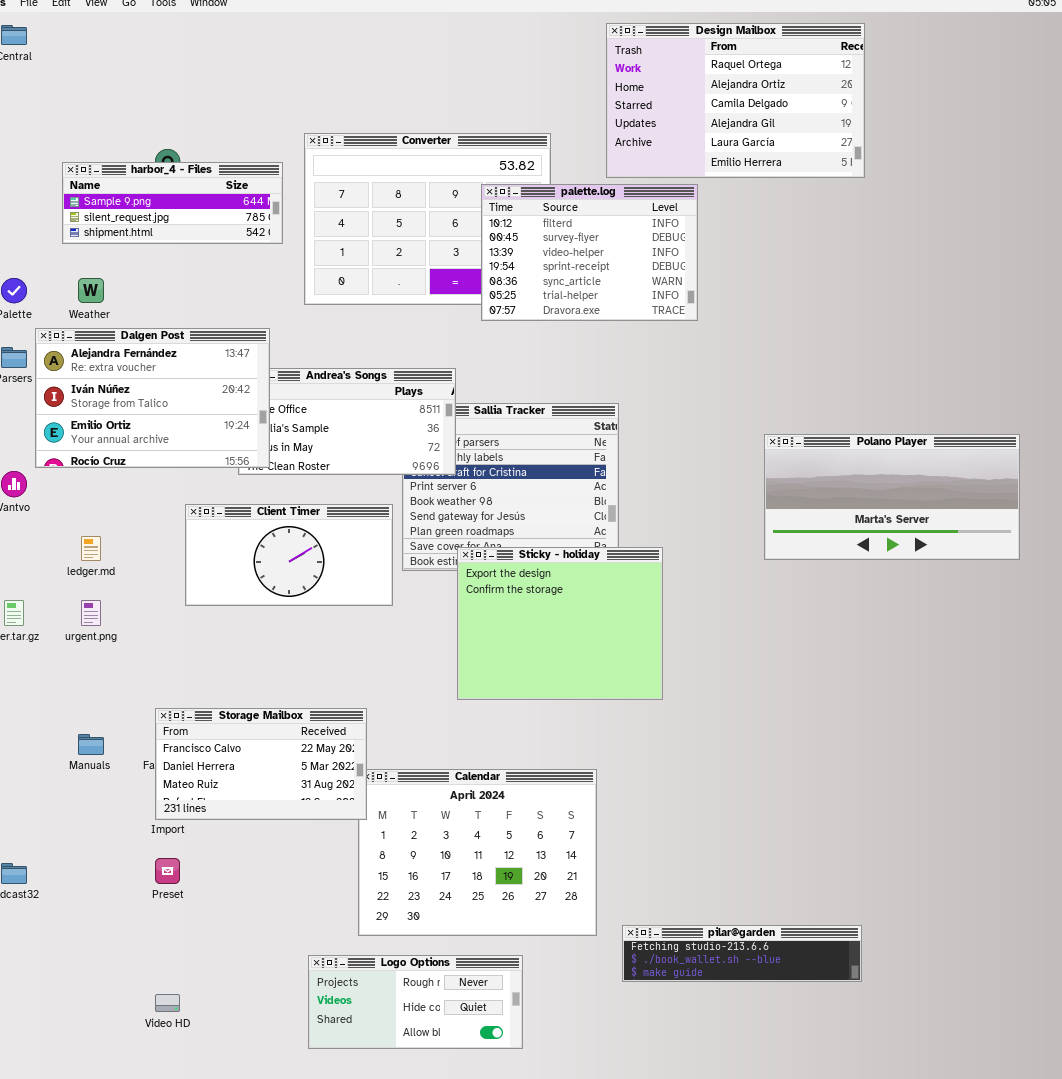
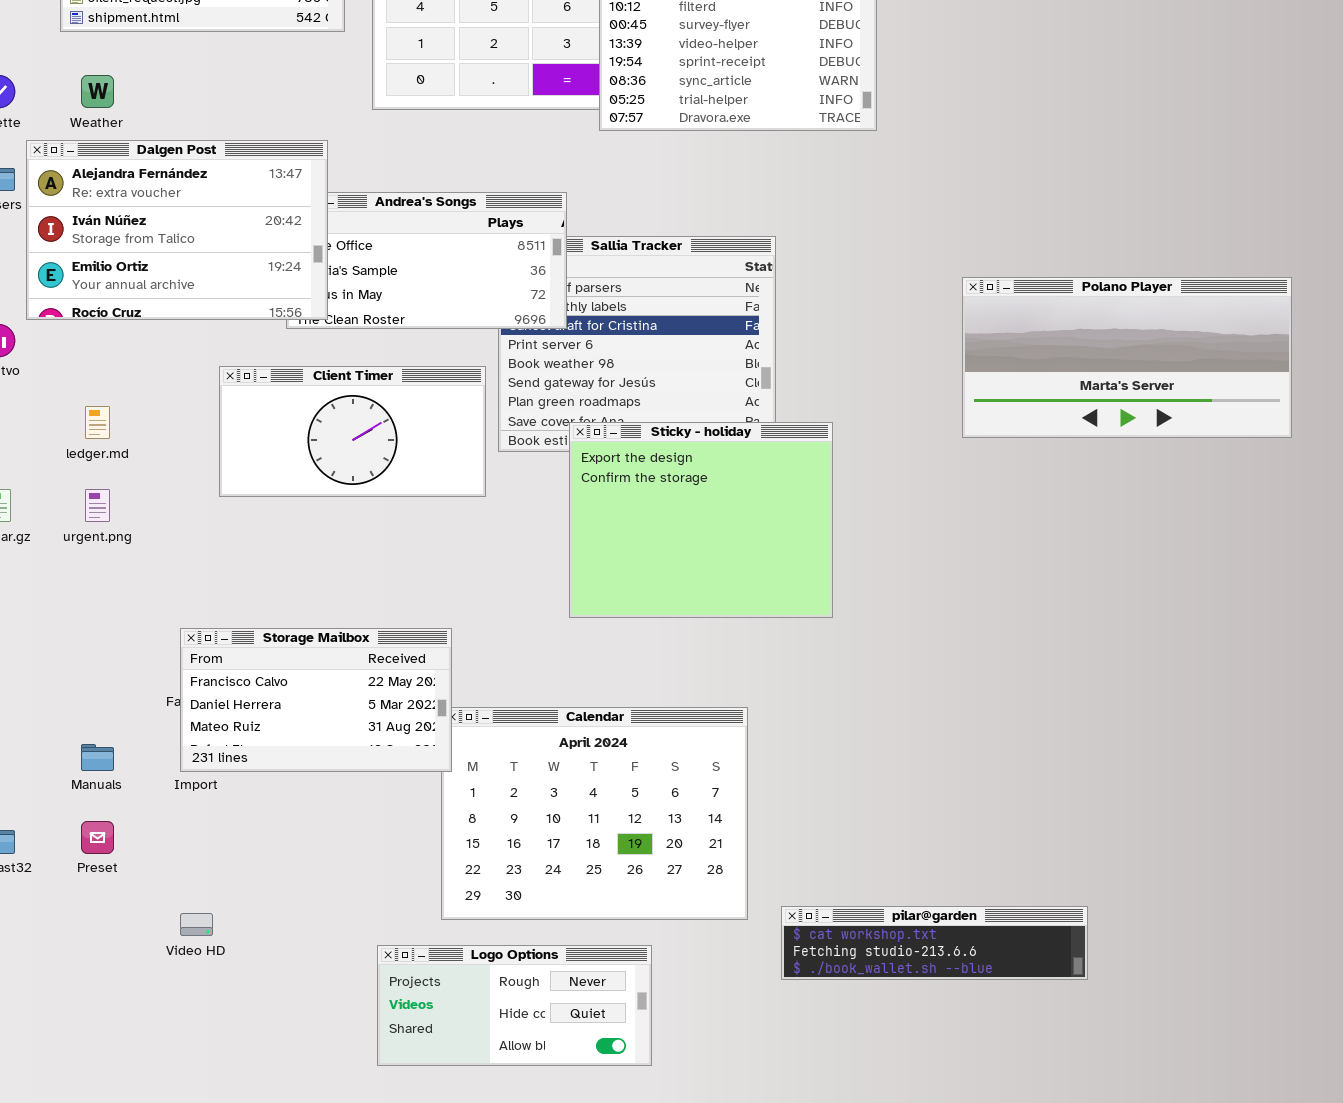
Manuals: [78,734,104,755] -> [81,744,114,771], moved
Preset: [155,858,180,884] -> [81,821,114,854], moved
pilar@garden: [622,925,862,982] -> [781,906,1088,980], scrolled up 1 row
Video HD: [155,994,180,1012] -> [180,913,213,936], moved

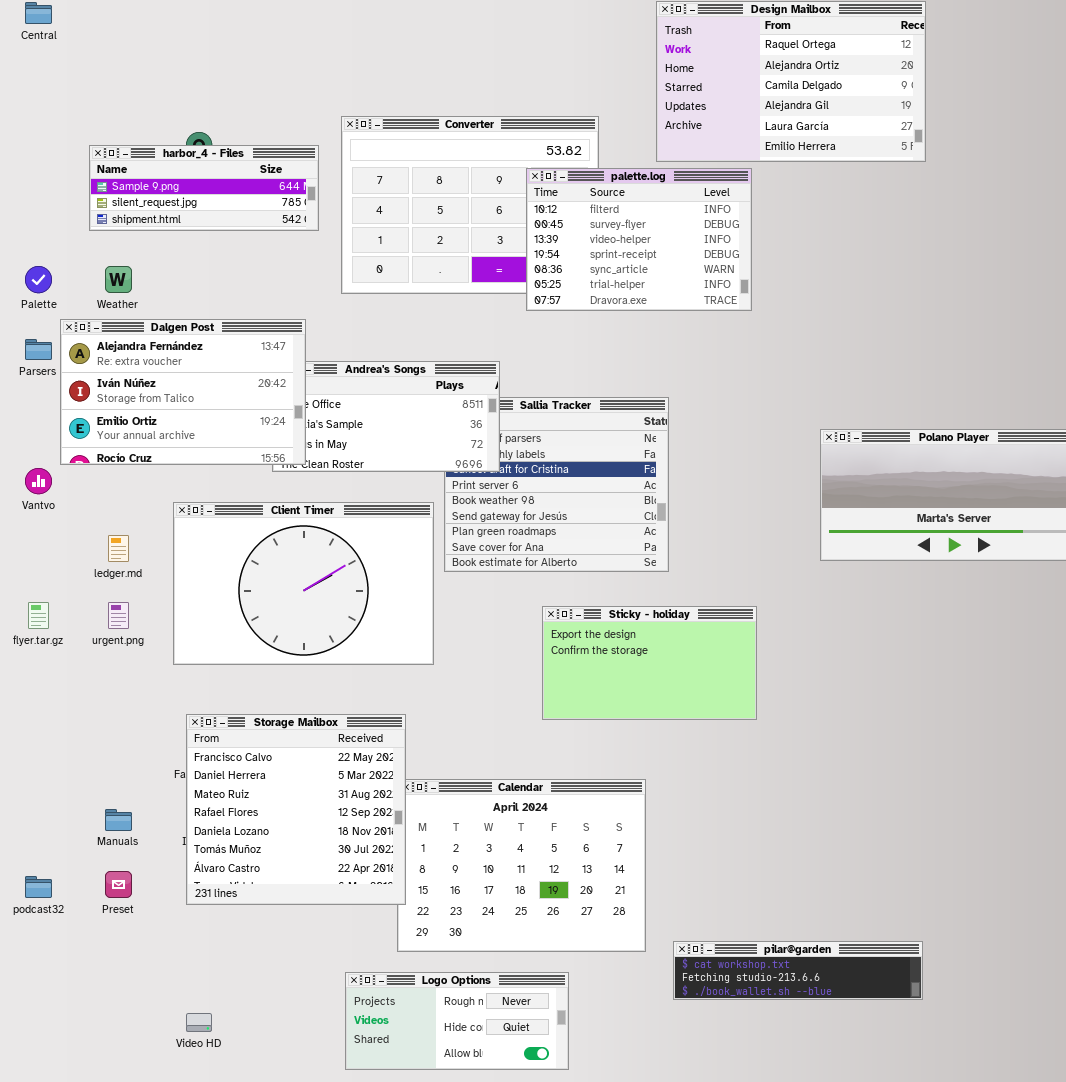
Client Timer: [219,366,486,497] -> [173,502,434,665], resized
Sticky - holiday: [569,422,833,618] -> [542,606,757,720], moved, resized
Storage Mailbox: [180,628,452,772] -> [186,714,406,905], resized
Video HD: [180,913,213,936] -> [186,1013,212,1032], moved

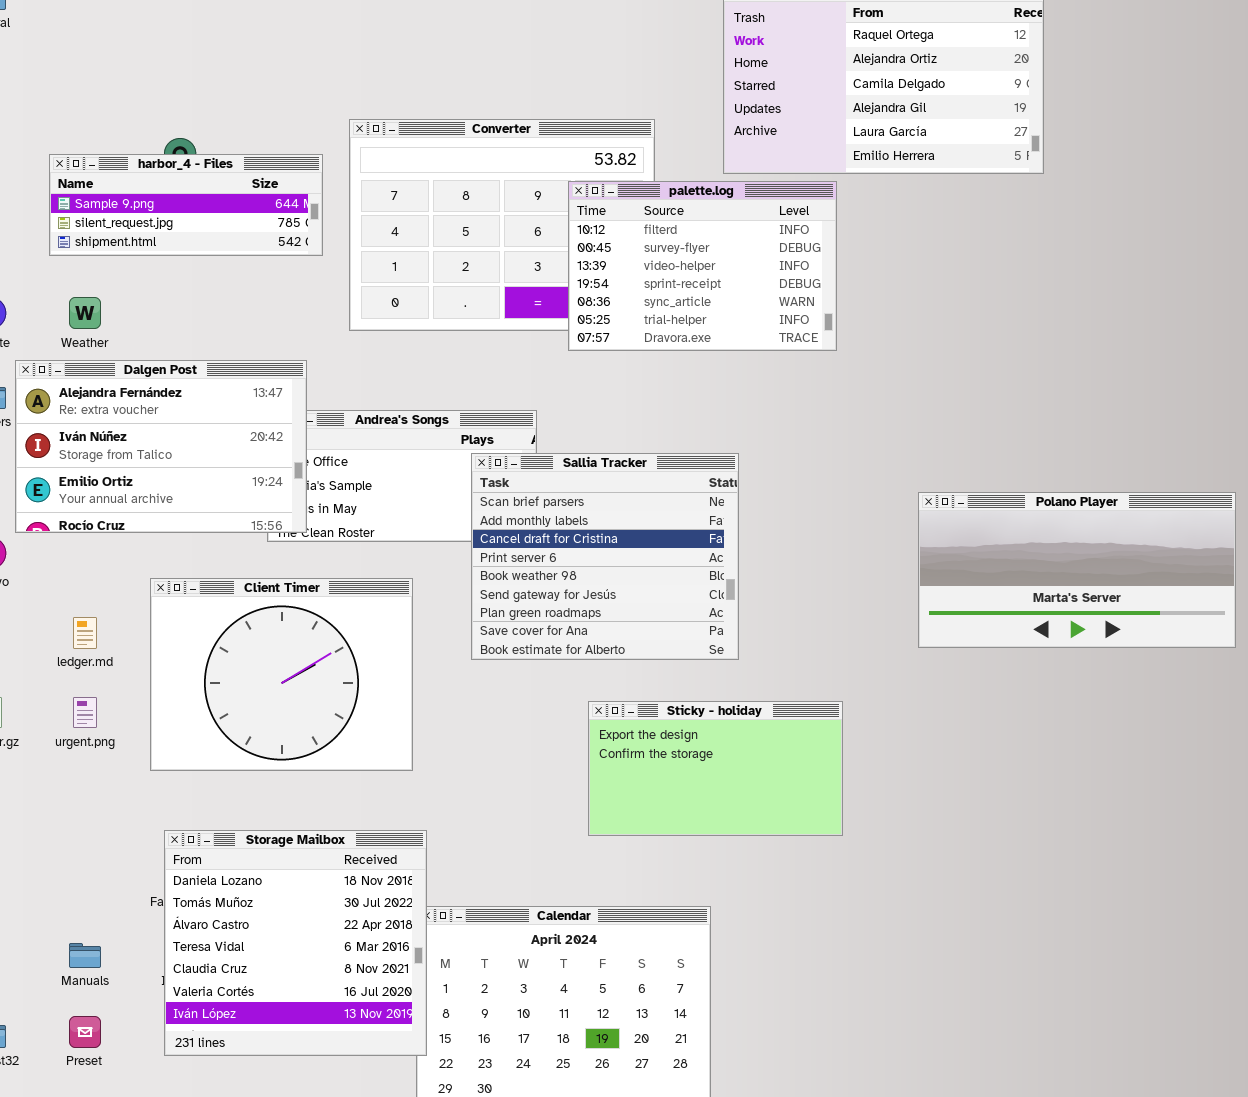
Sallia Tracker: [444,397,669,572] -> [471,453,739,660], raised
Client Timer: [173,502,434,665] -> [150,578,413,771], resized
Storage Mailbox: [186,714,406,905] -> [164,830,427,1056], scrolled down 4 rows

